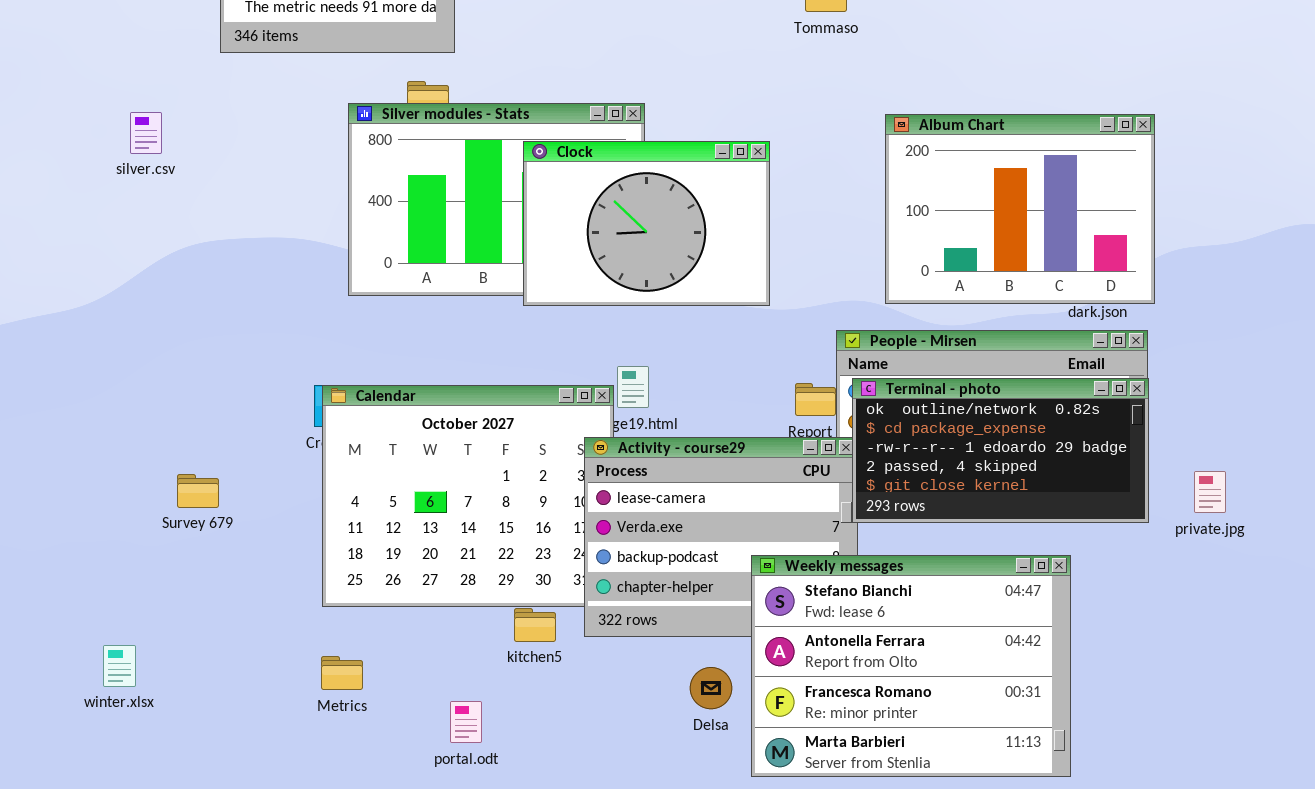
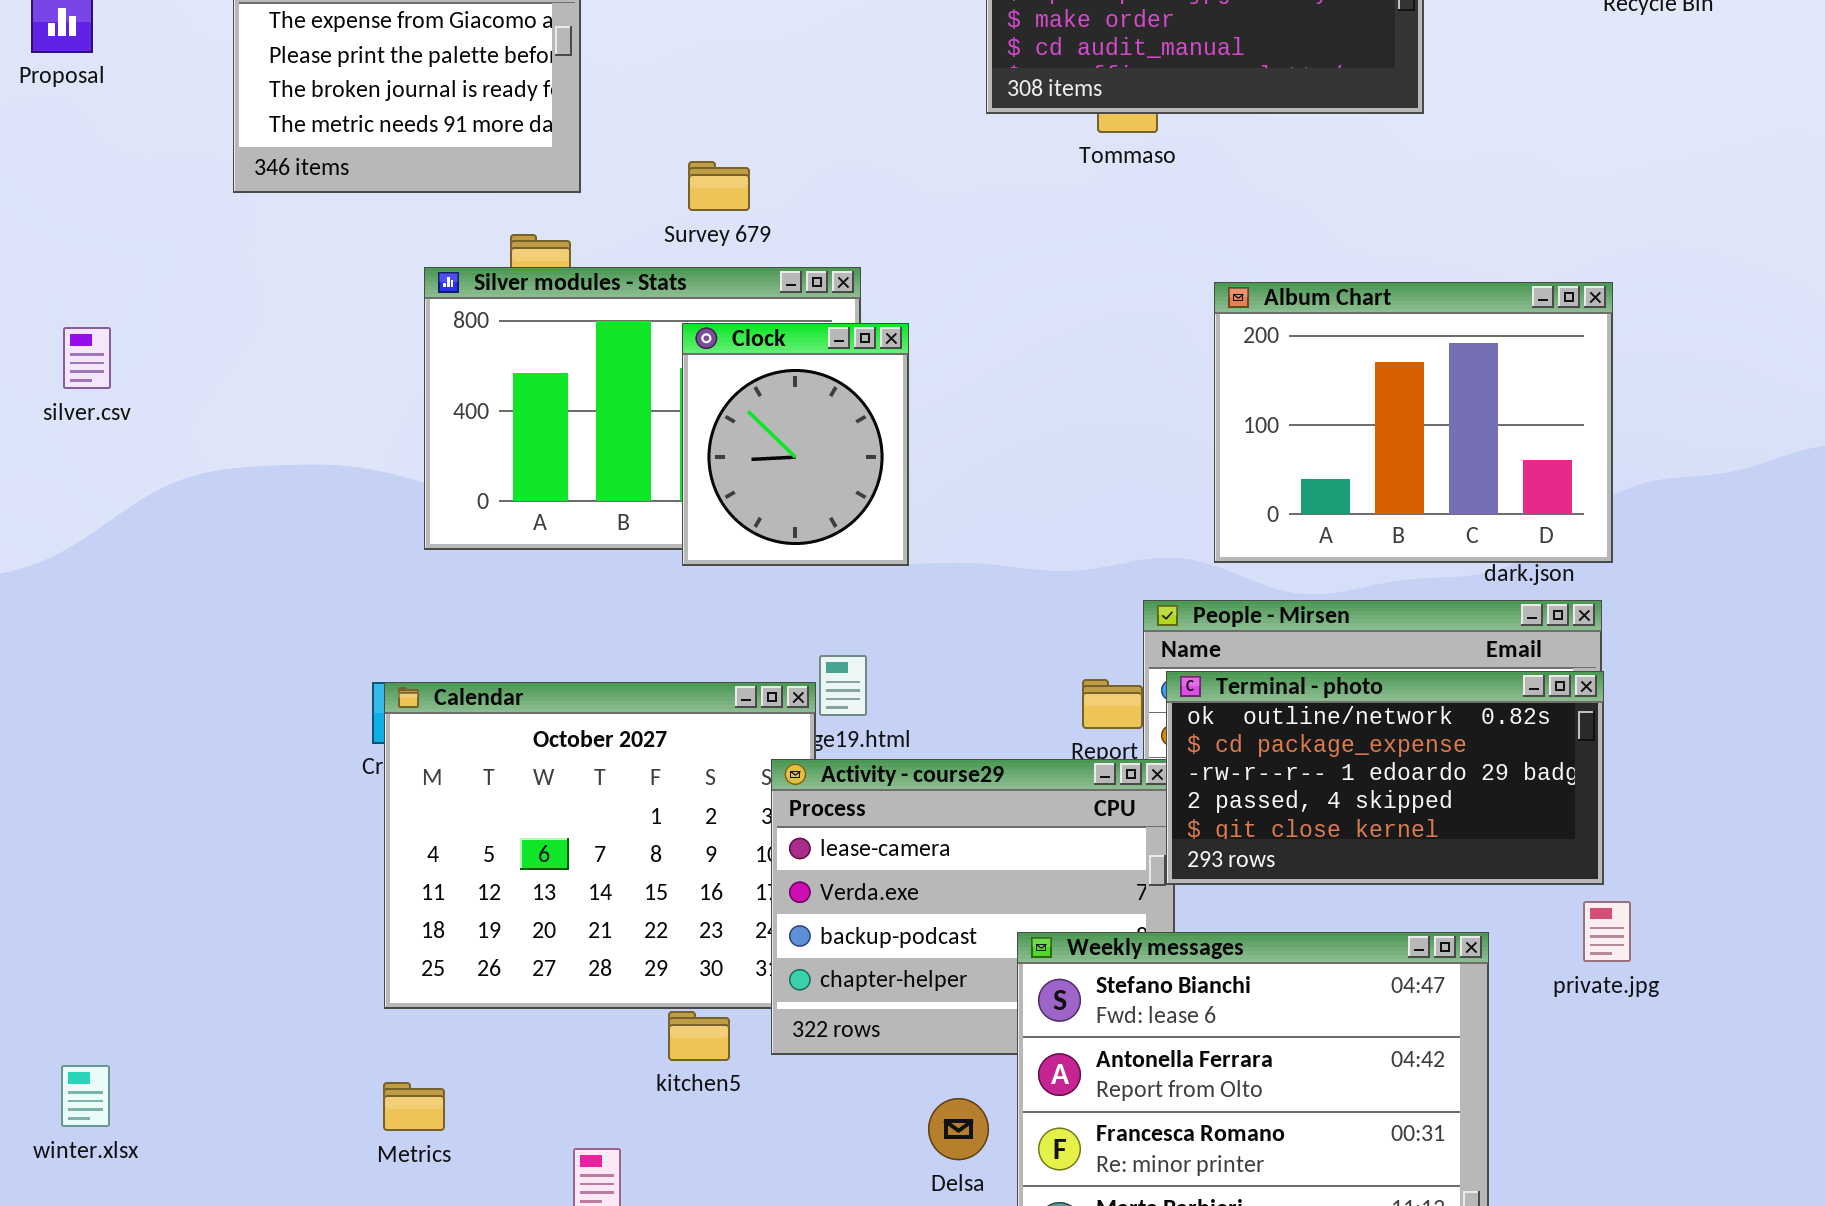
silver.csv: [130,112,162,154] -> [63,327,111,389], moved
Clock: [523,141,770,306] -> [682,323,909,566], resized
private.jpg: [1194,471,1226,513] -> [1583,901,1631,962], moved
Survey 679: [177,474,219,508] -> [688,161,750,211], moved

